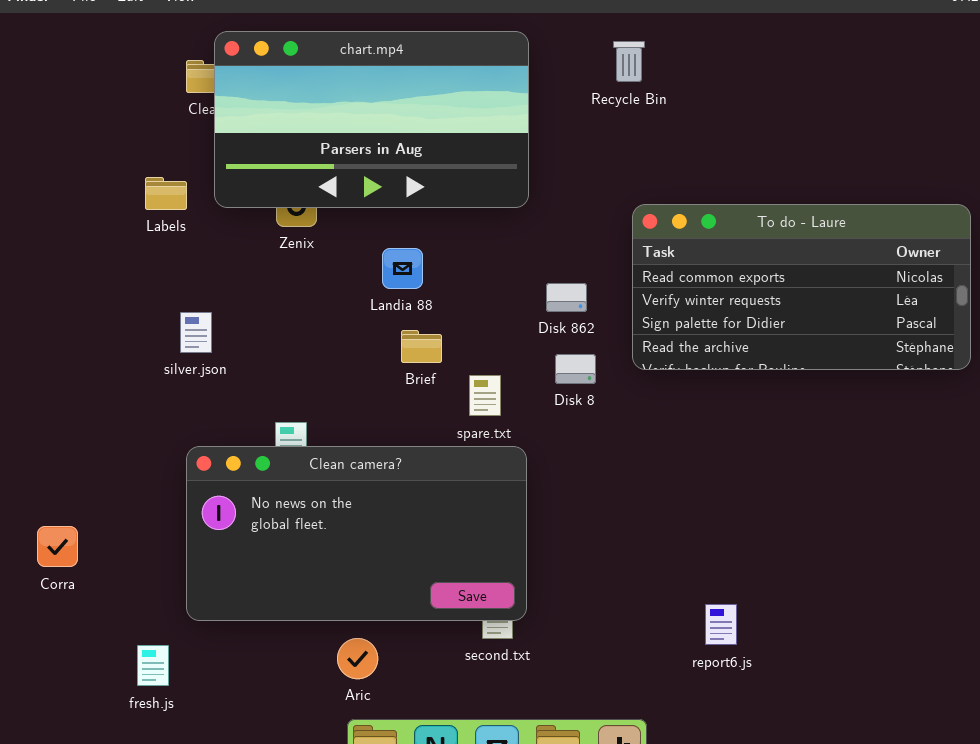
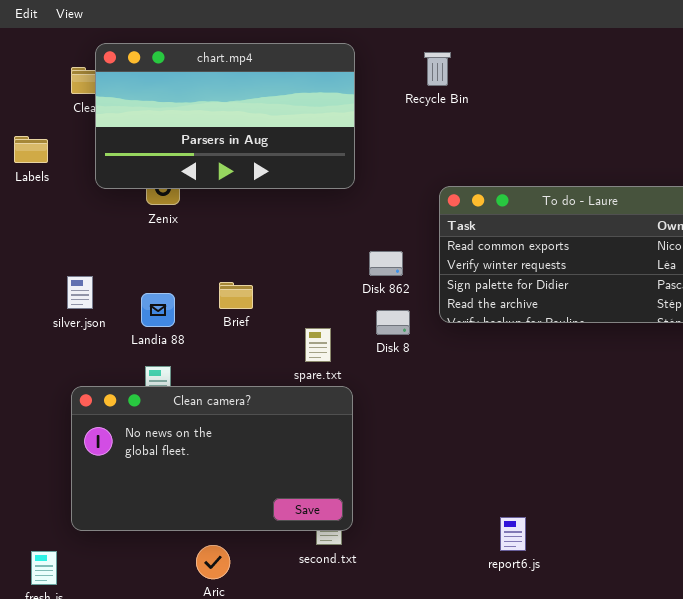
Labels: [145,177,187,210] -> [14,136,48,163], moved
Landia 88: [382,248,423,289] -> [141,293,175,327], moved
Brief: [401,330,442,363] -> [219,282,253,309], moved

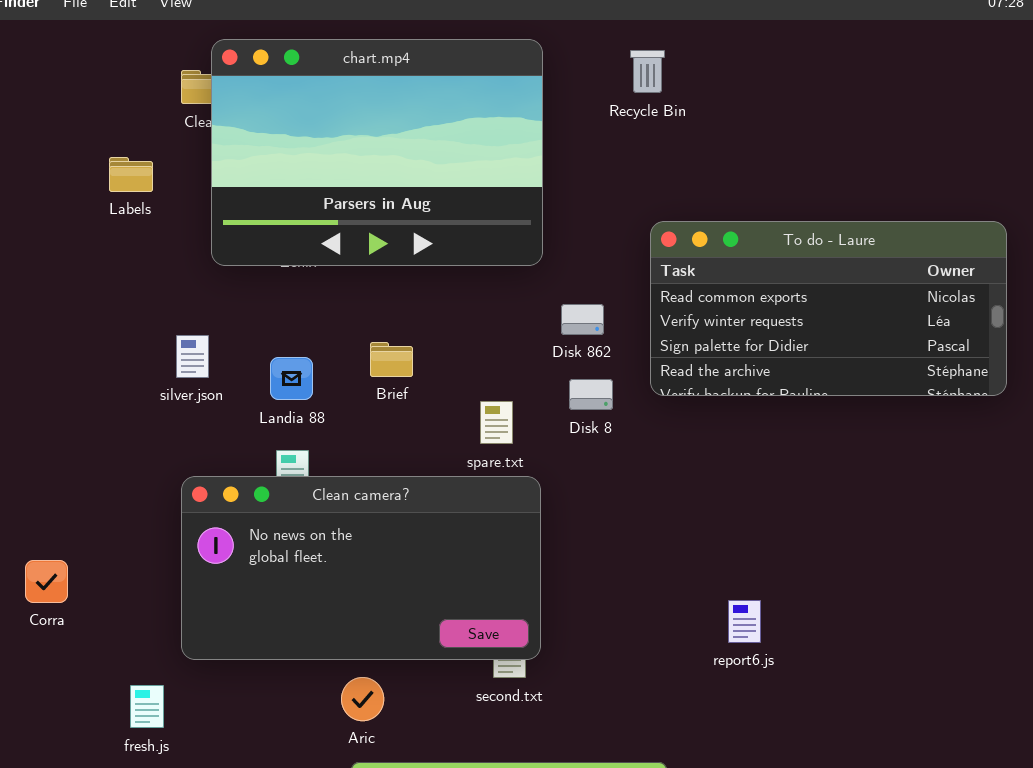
chart.mp4: [95,43,355,189] -> [211,39,543,266], resized
report6.js: [500,517,526,551] -> [728,600,761,643], moved

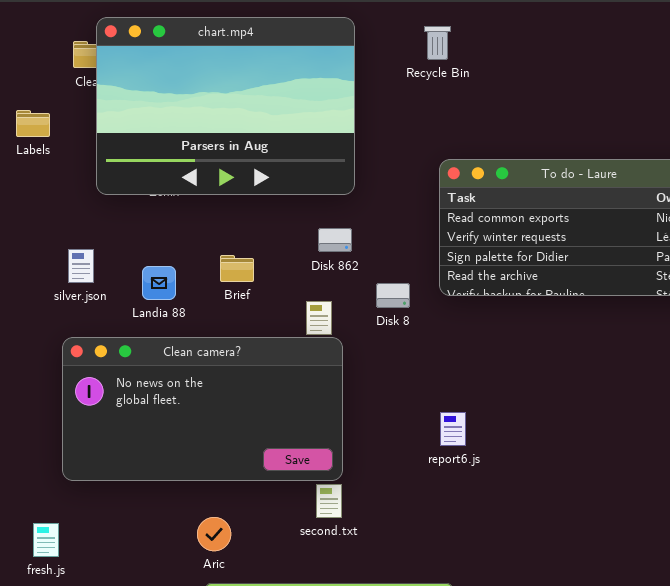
Disk 862: [561,304,604,335] -> [318,228,352,252], moved
Clean camera?: [181,476,541,660] -> [62,337,343,481], moved
report6.js: [728,600,761,643] -> [440,412,466,446], moved

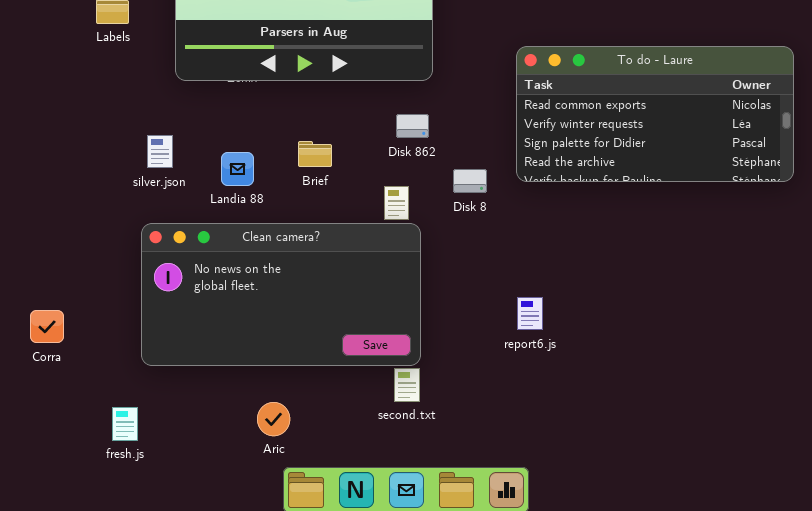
Aric: [197,517,231,551] -> [257,402,290,436], moved

